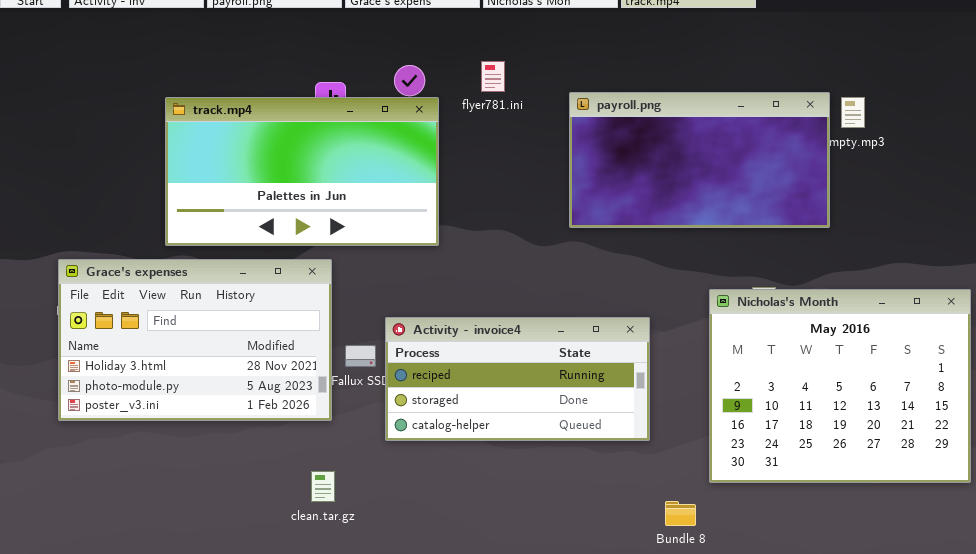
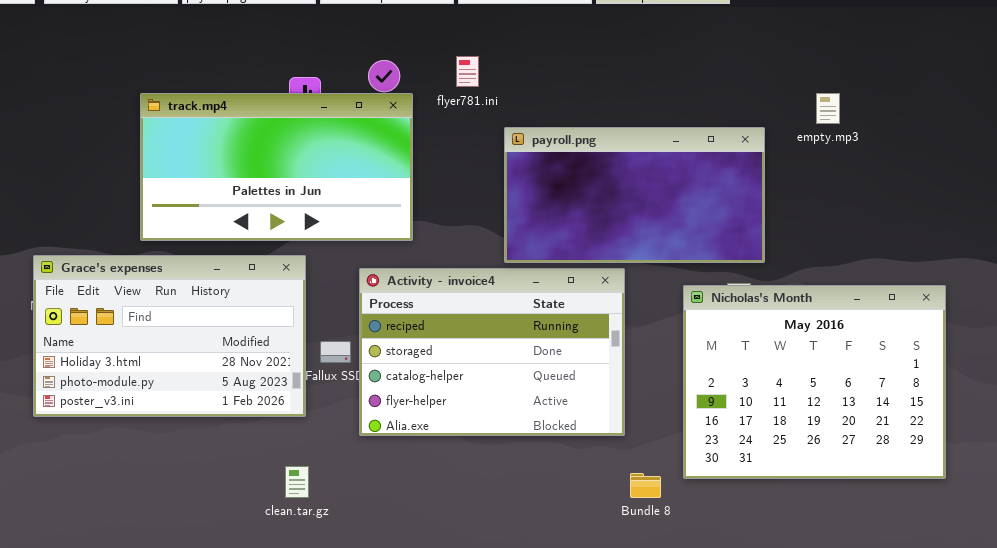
payroll.png: [569,92,830,228] -> [504,127,765,263], moved
Activity - invoice4: [385,317,650,441] -> [359,268,625,436], resized
Bundle 8: [665,501,696,526] -> [630,473,661,498], moved

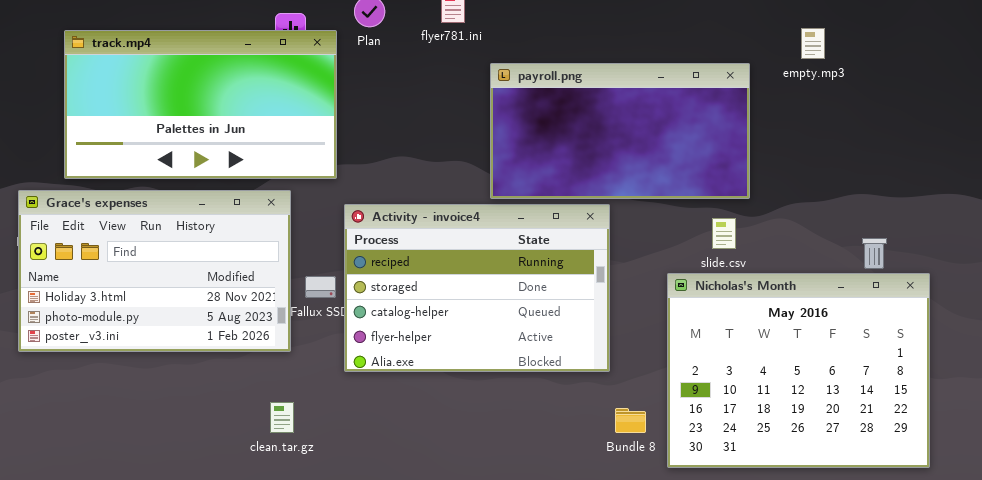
track.mp4: [140,93,413,241] -> [64,30,337,179], moved
Nicholas's Month: [683,285,946,479] -> [667,273,930,468], moved

